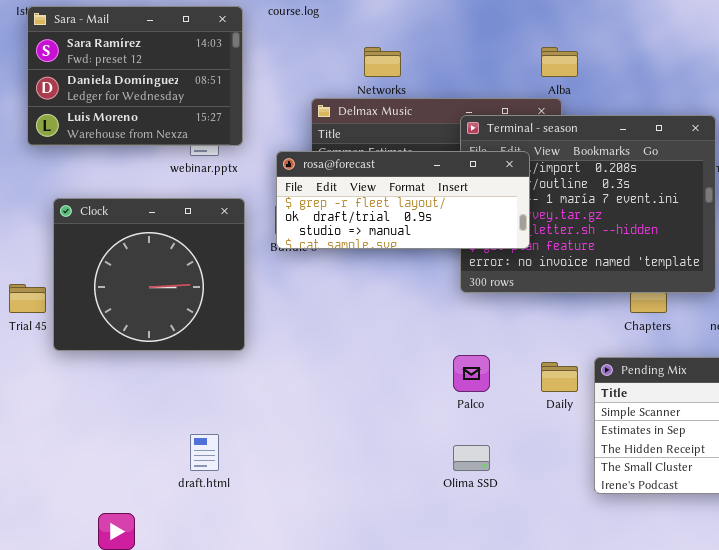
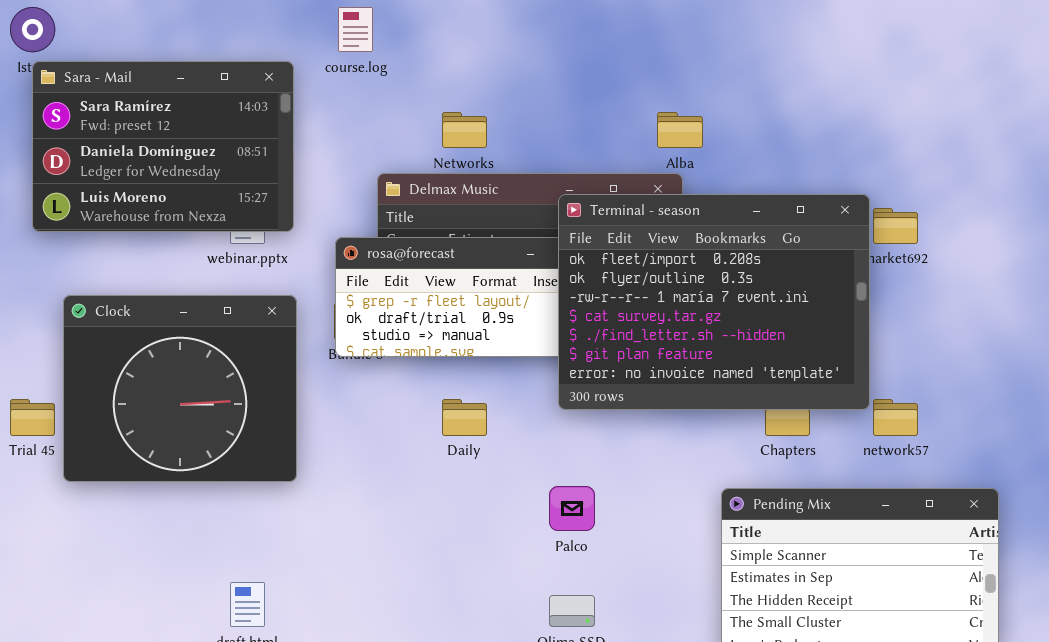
Terminal - season: [460,115,716,293] -> [558,194,870,410], raised
Daily: [541,362,578,392] -> [442,399,487,436], moved

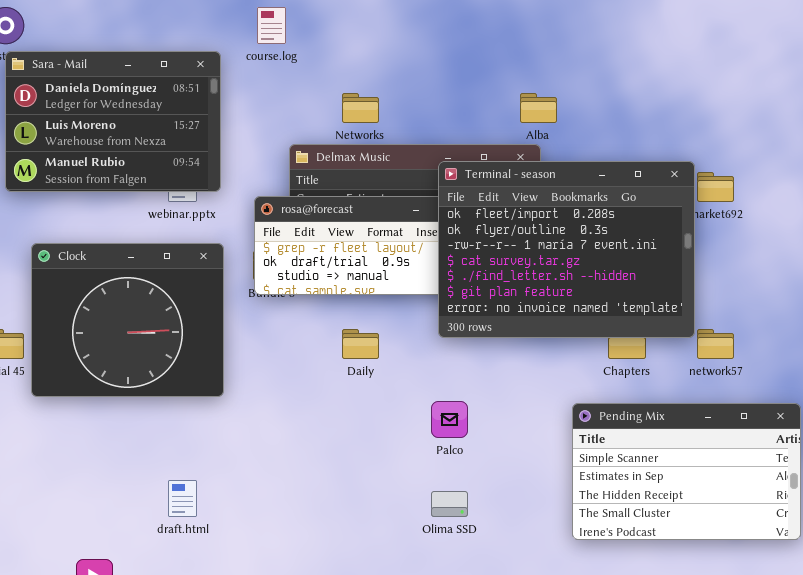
Sara - Mail: [32,61,294,232] -> [5,51,221,192], scrolled down 1 row

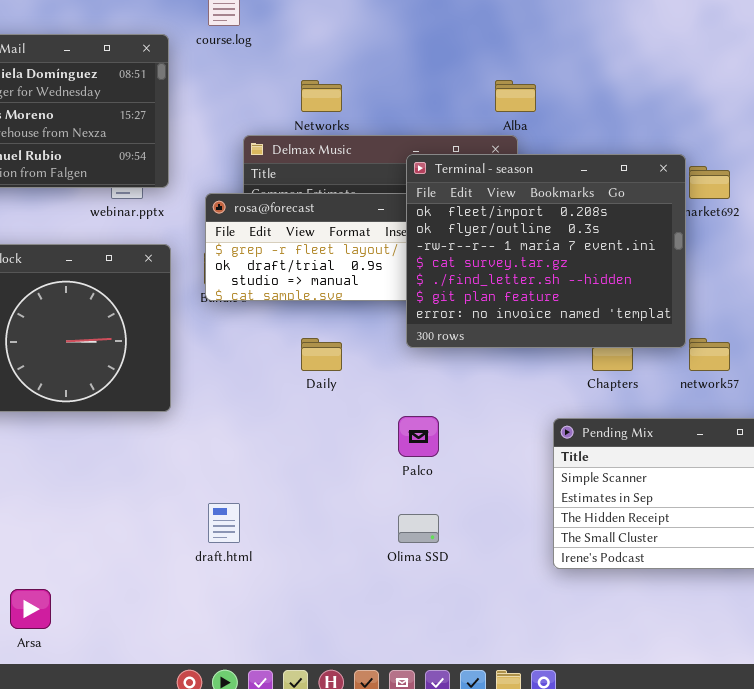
draft.html: [168,480,197,517] -> [208,503,240,543], moved

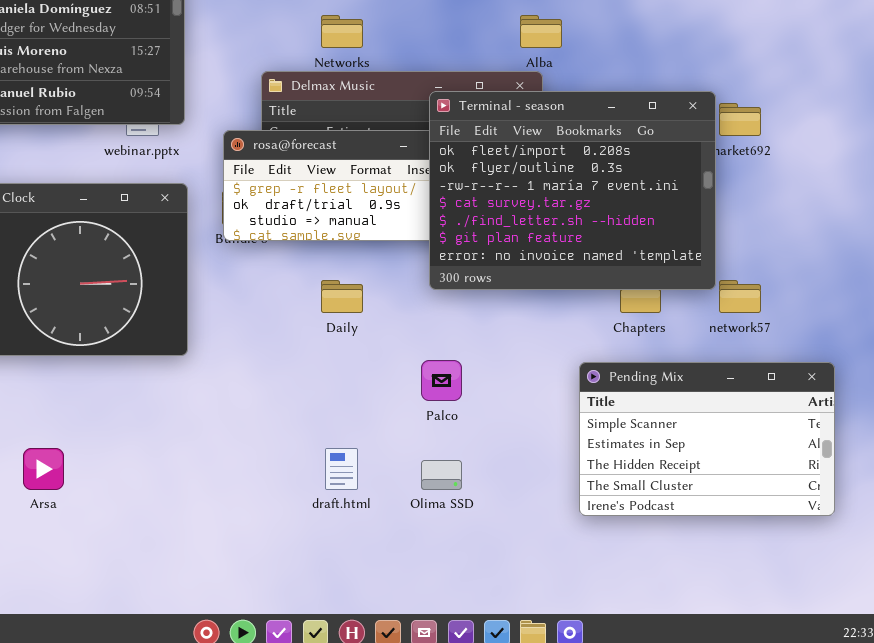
draft.html: [208,503,240,543] -> [325,448,358,490], moved
Arsa: [10,589,51,629] -> [23,448,64,490], moved

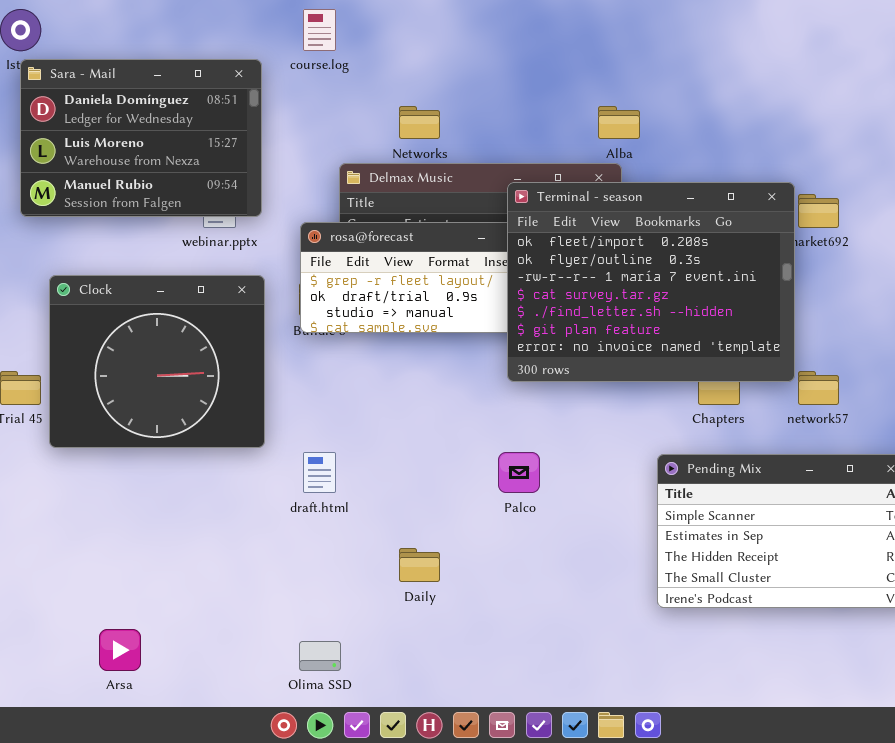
Daily: [321,280,363,313] -> [399,548,440,582], moved
Arsa: [23,448,64,490] -> [99,629,141,671], moved
draft.html: [325,448,358,490] -> [303,452,336,493], moved
Olima SSD: [421,460,462,490] -> [299,641,341,671], moved

